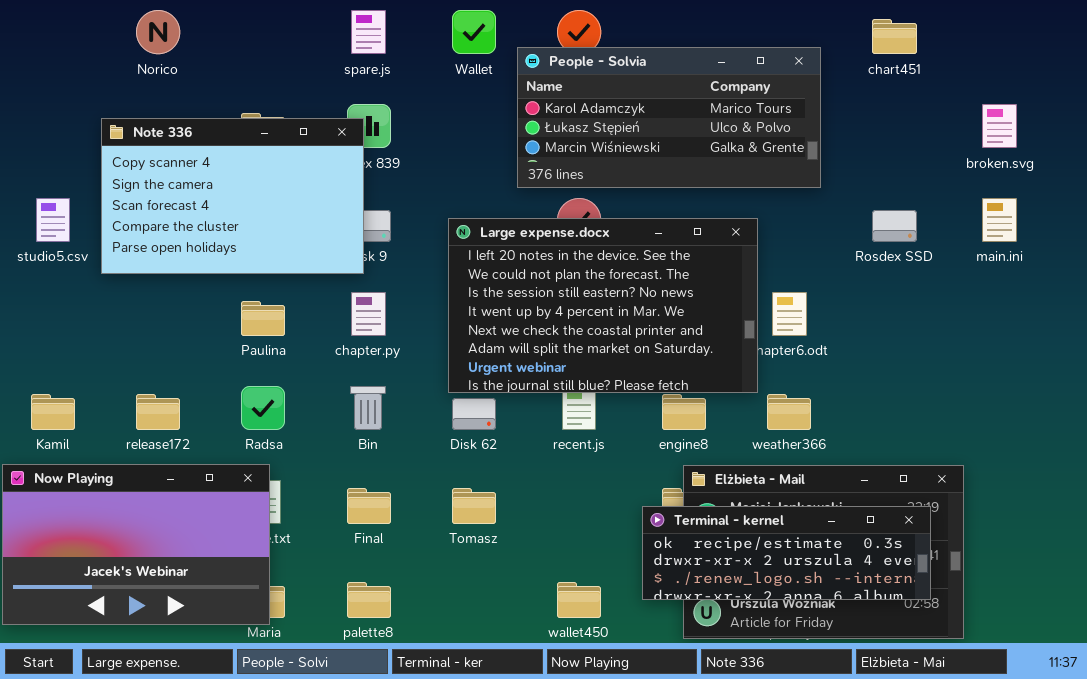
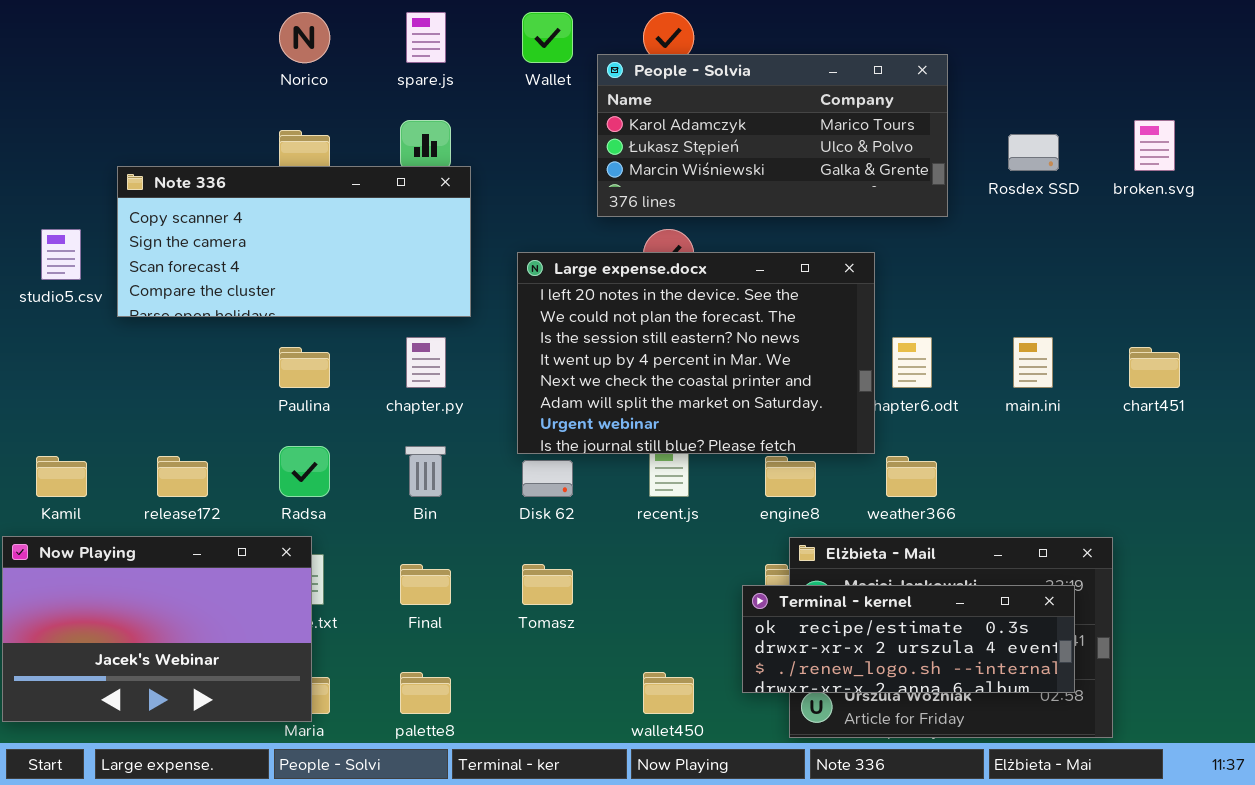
Norico: [136,10,180,54] -> [279,12,330,63], moved
chart451: [872,19,917,54] -> [1129,347,1180,388], moved
Note 336: [101,118,364,274] -> [117,166,471,317], resized
main.ini: [982,198,1017,242] -> [1013,337,1053,388], moved
Rosdex SSD: [872,210,917,242] -> [1008,134,1059,171], moved

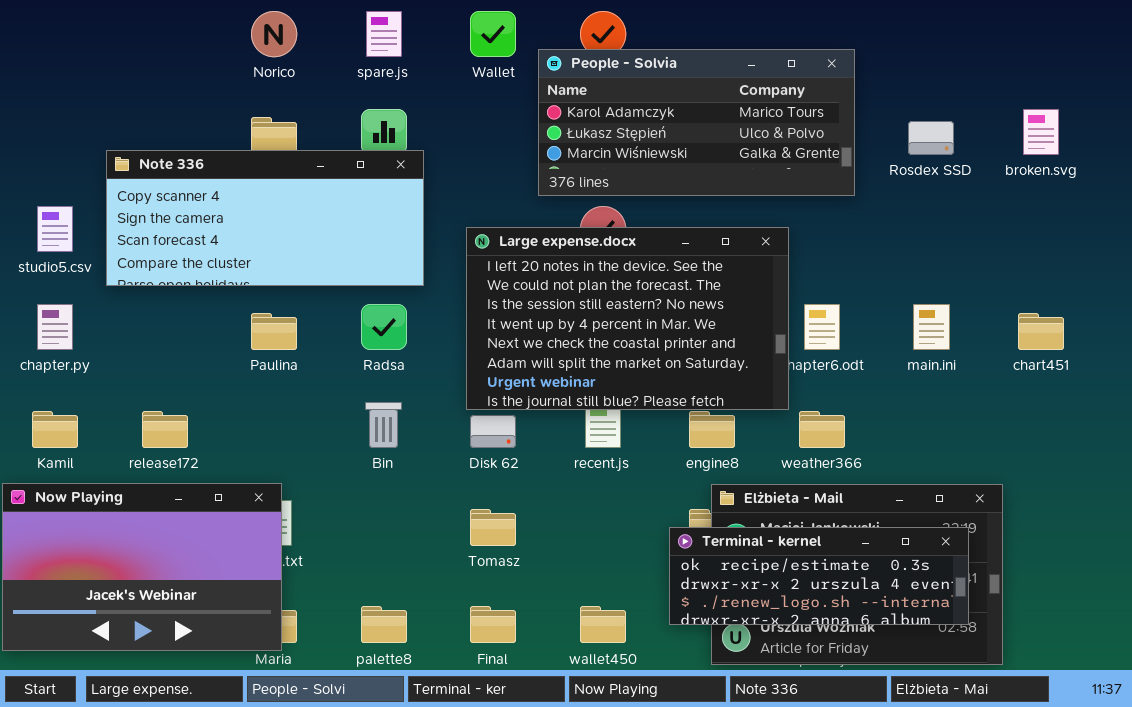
chapter.py: [406,337,446,388] -> [37,304,73,350], moved
Radsa: [279,446,330,497] -> [361,304,407,350], moved
Final: [400,564,451,605] -> [470,606,516,643], moved

